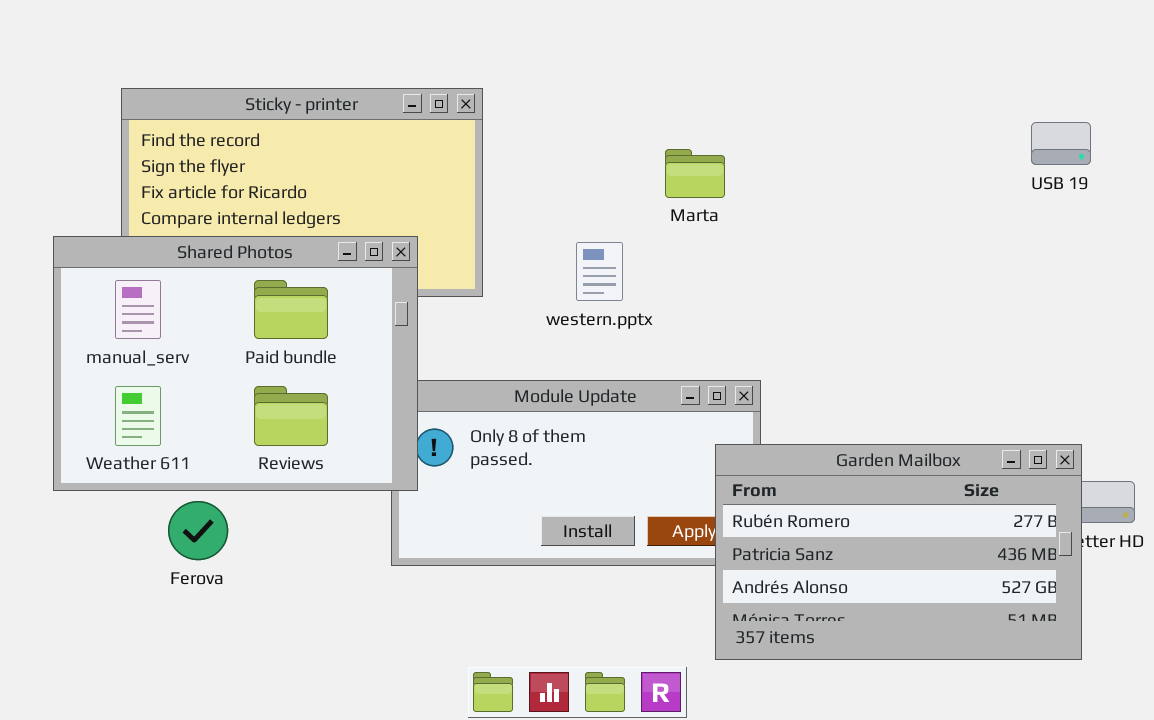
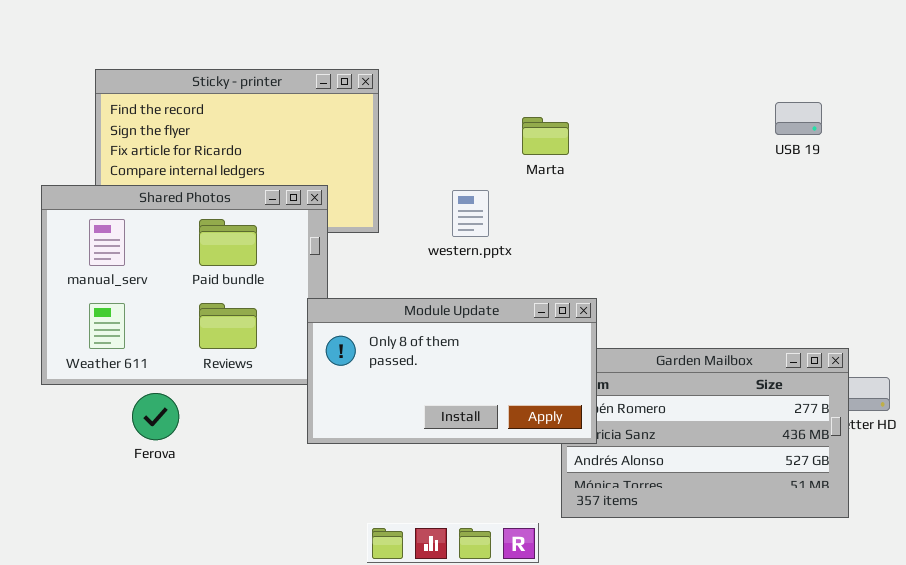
USB 19: [1031,122,1091,165] -> [775,102,822,135], moved
Module Update: [391,380,761,566] -> [307,298,597,444], raised

